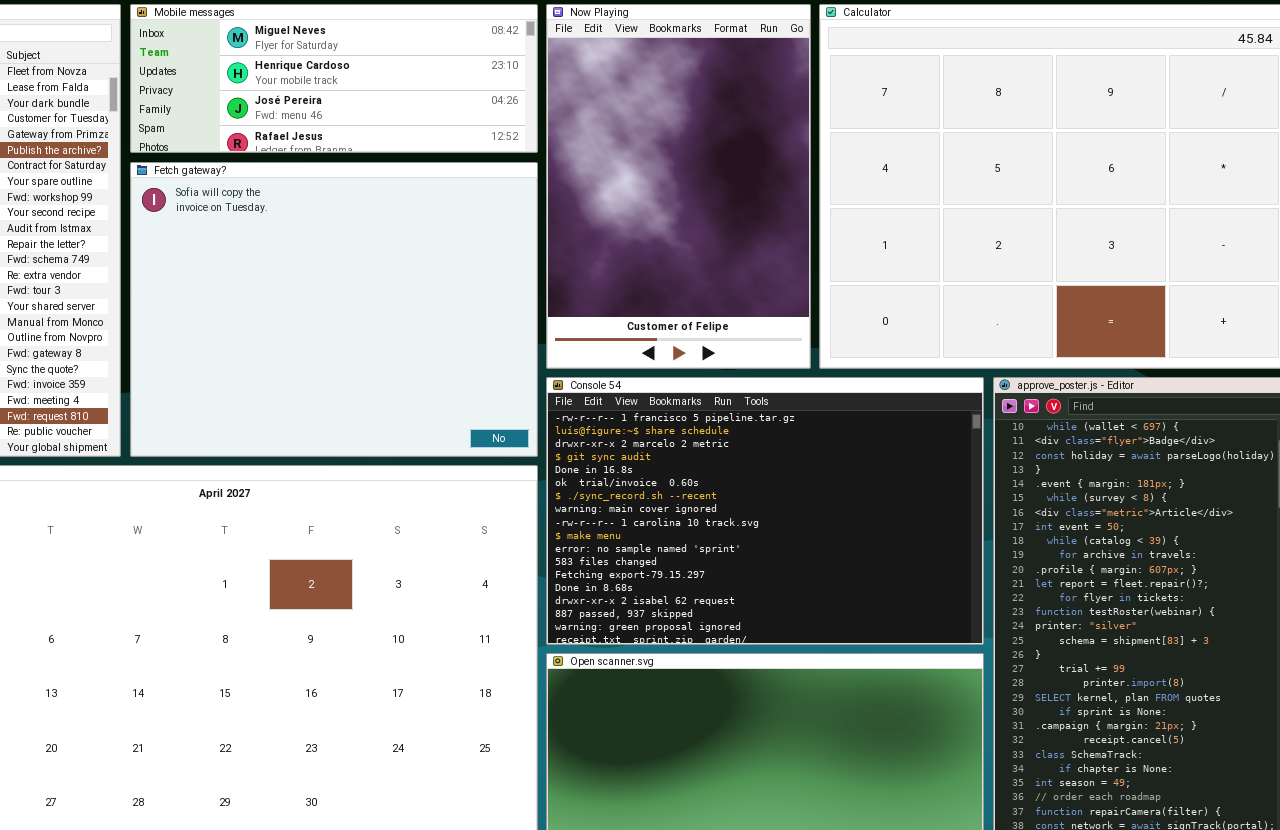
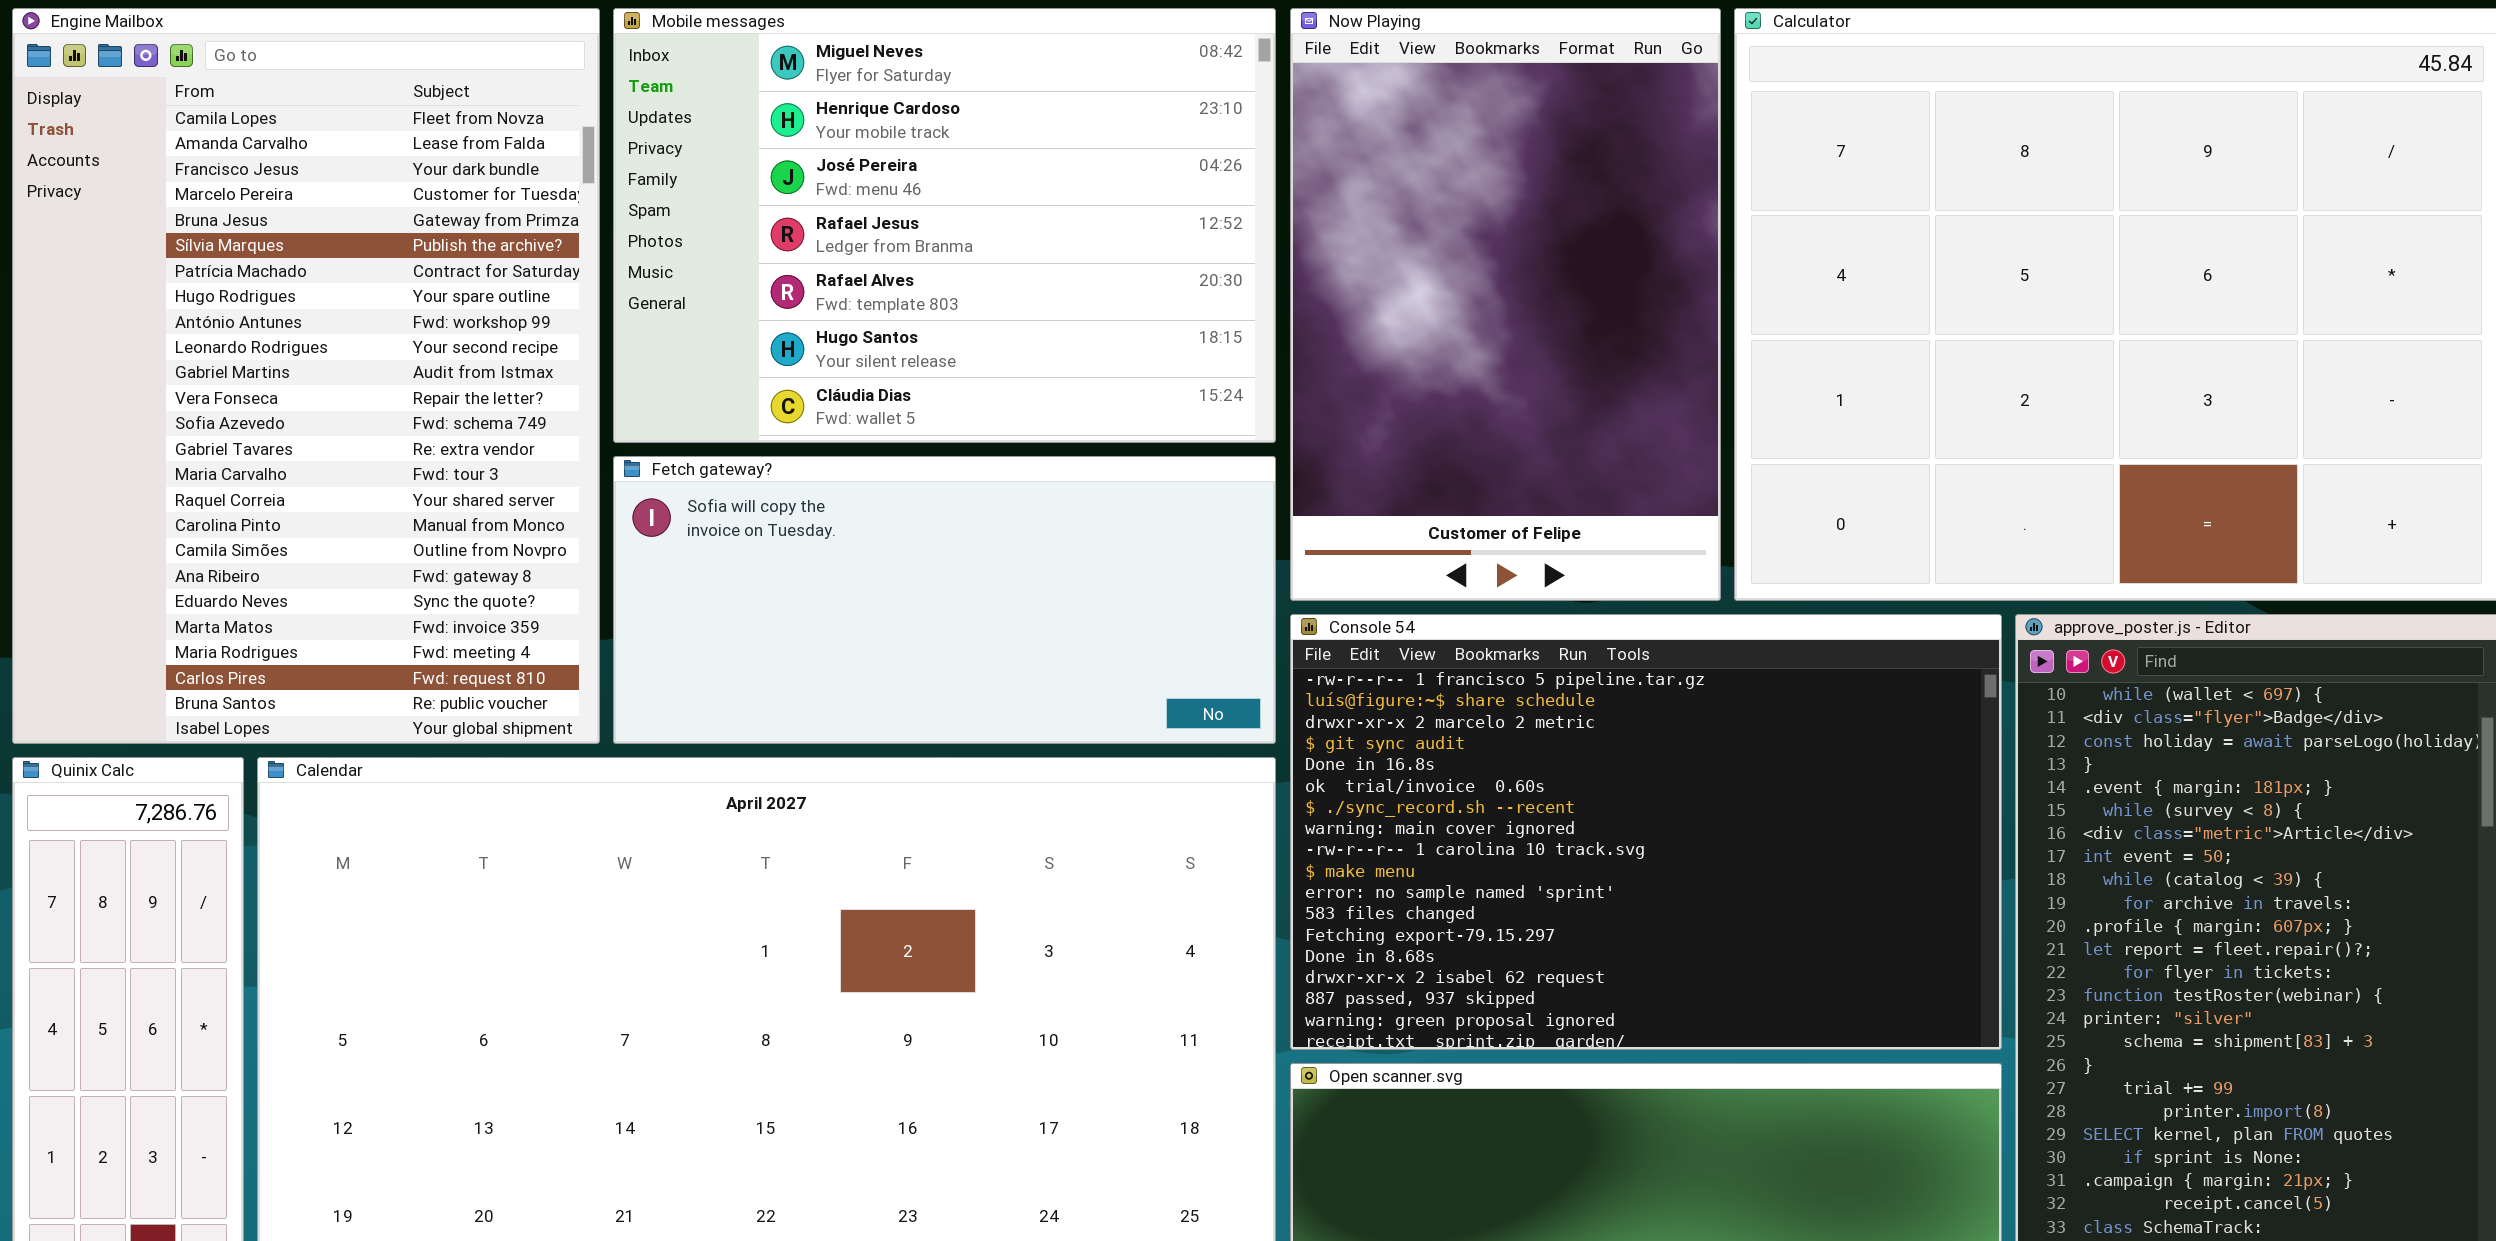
Mobile messages: [130,4,538,153] -> [613,8,1276,443], resized
Fetch gateway?: [130,162,538,457] -> [613,456,1276,744], resized

